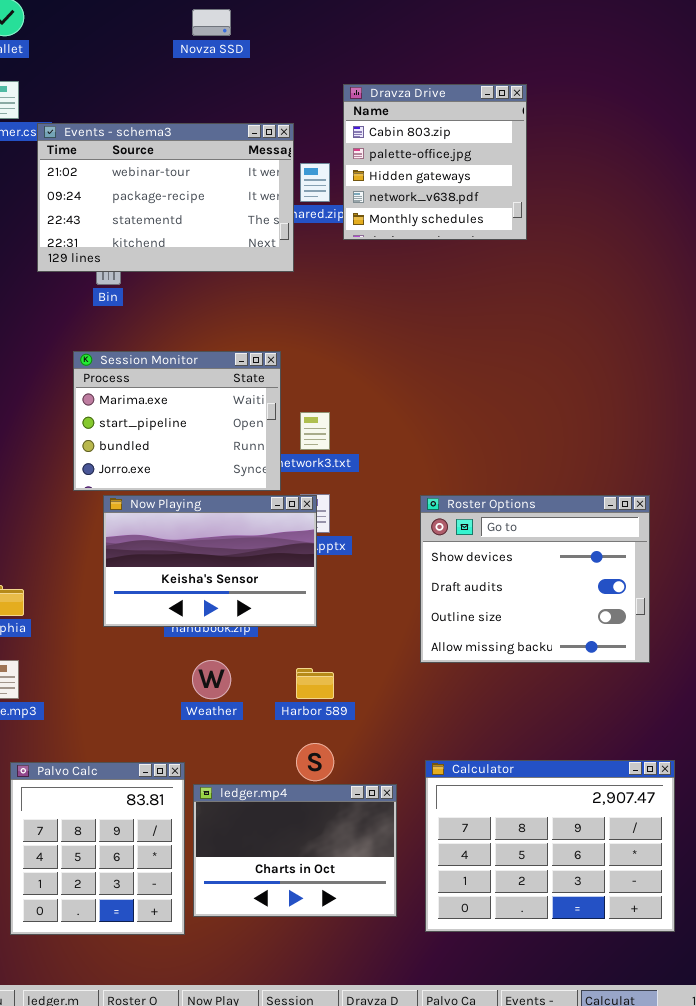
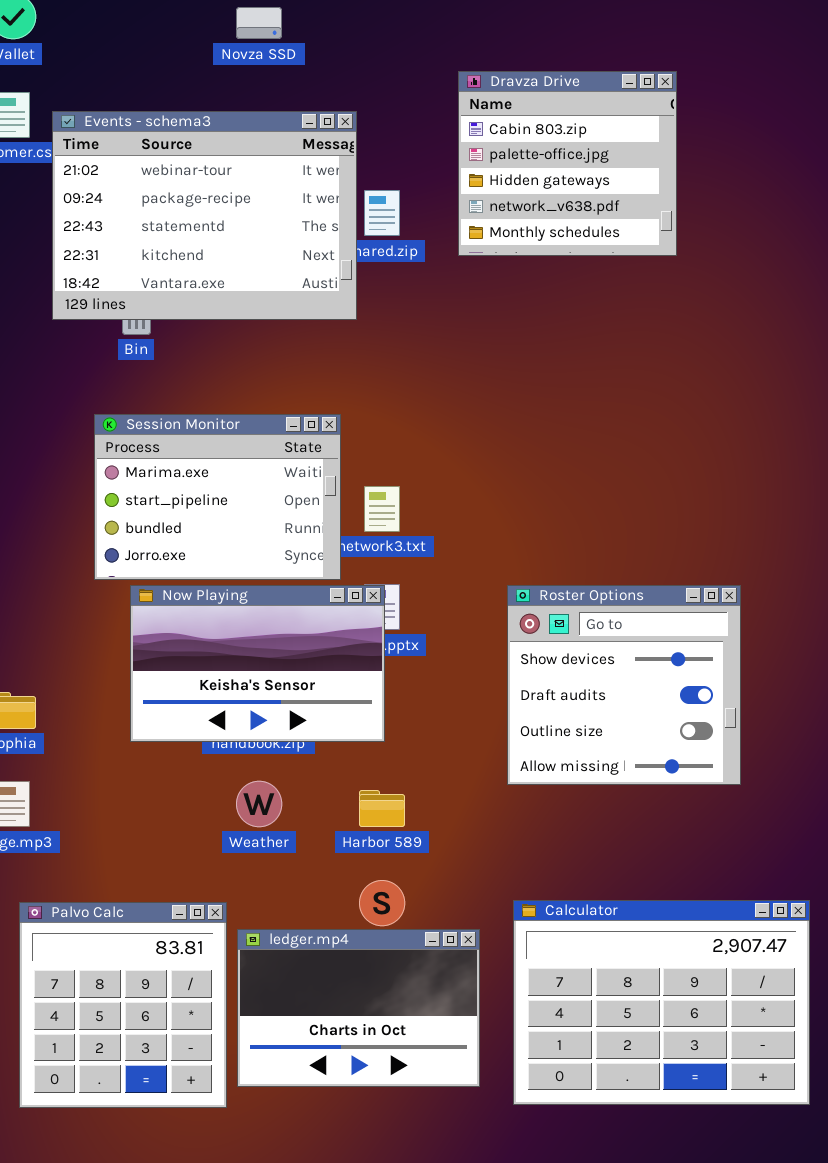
Dravza Drive: [343,84,527,240] -> [458,71,677,256], moved
Events - schema3: [37,123,294,272] -> [52,111,357,320], resized
Roster Options: [420,495,650,663] -> [507,585,741,785], resized

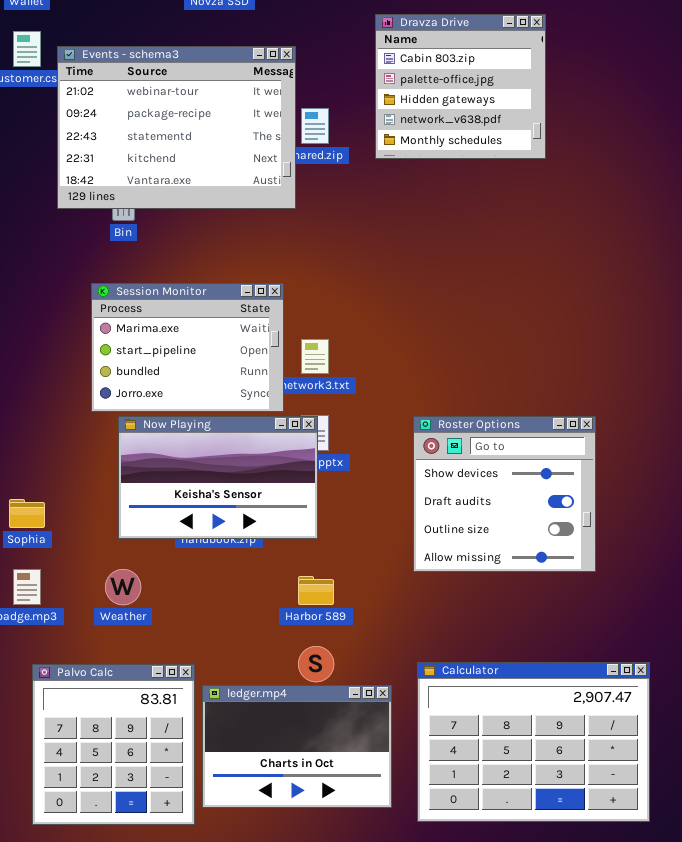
Weather: [236,781,282,827] -> [105,569,141,605], moved

